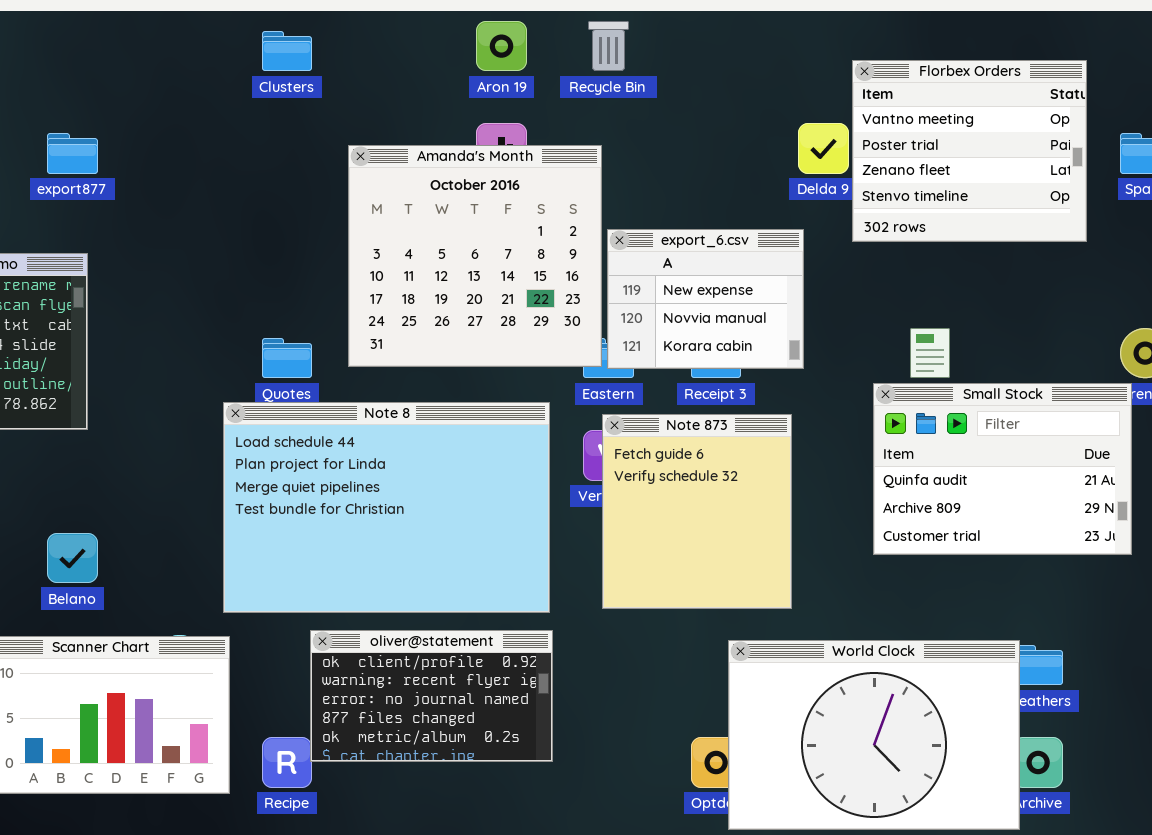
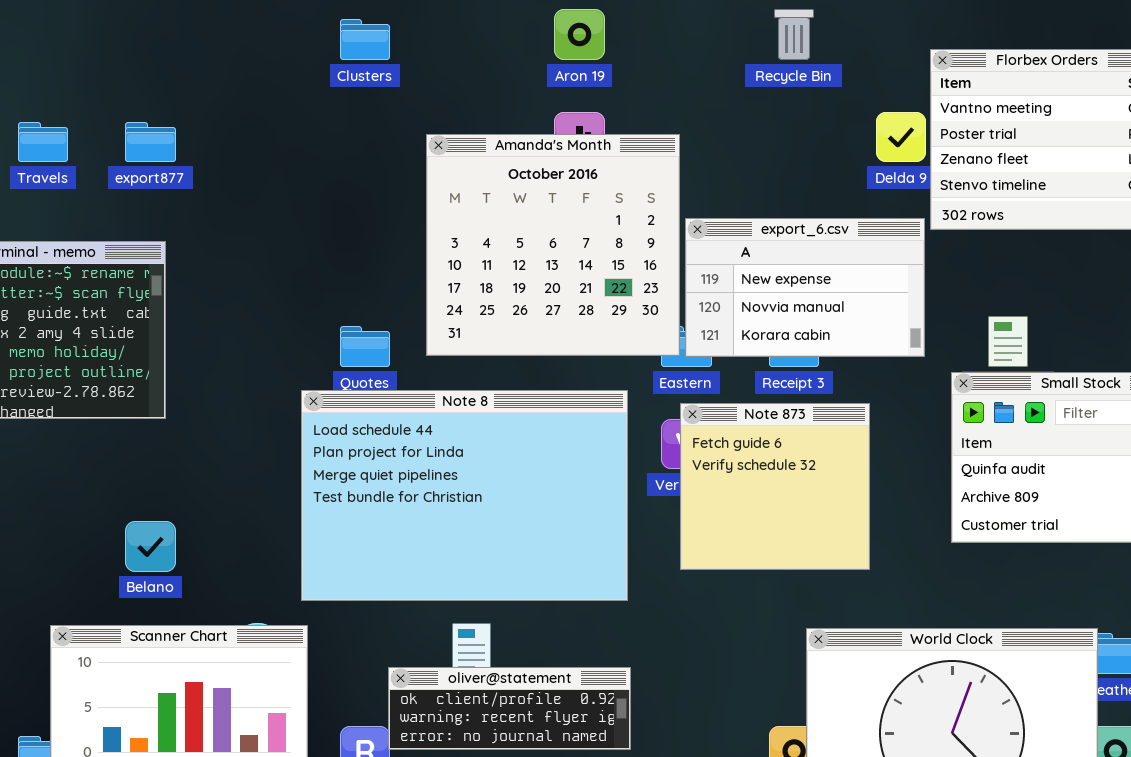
Recycle Bin: [588,21,629,71] -> [774,9,814,60], moved
export_6.csv: [607,229,804,369] -> [685,218,925,357], resized
Note 873: [602,414,792,609] -> [680,403,870,570], resized
oliver@statement: [310,630,553,762] -> [388,667,631,750], resized

